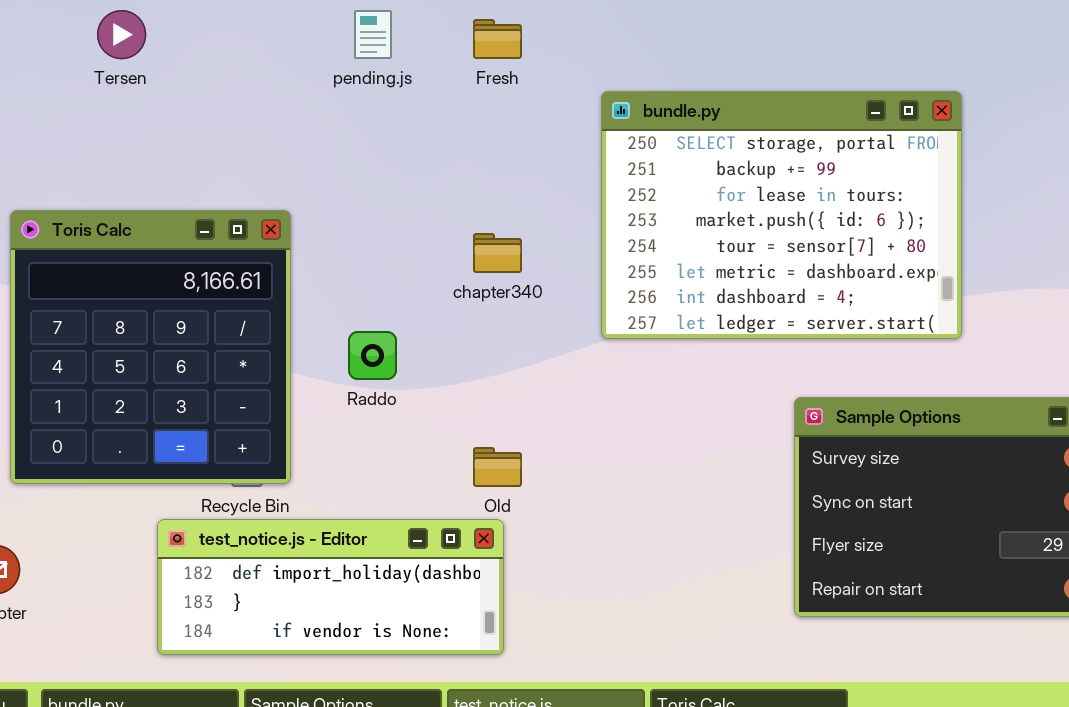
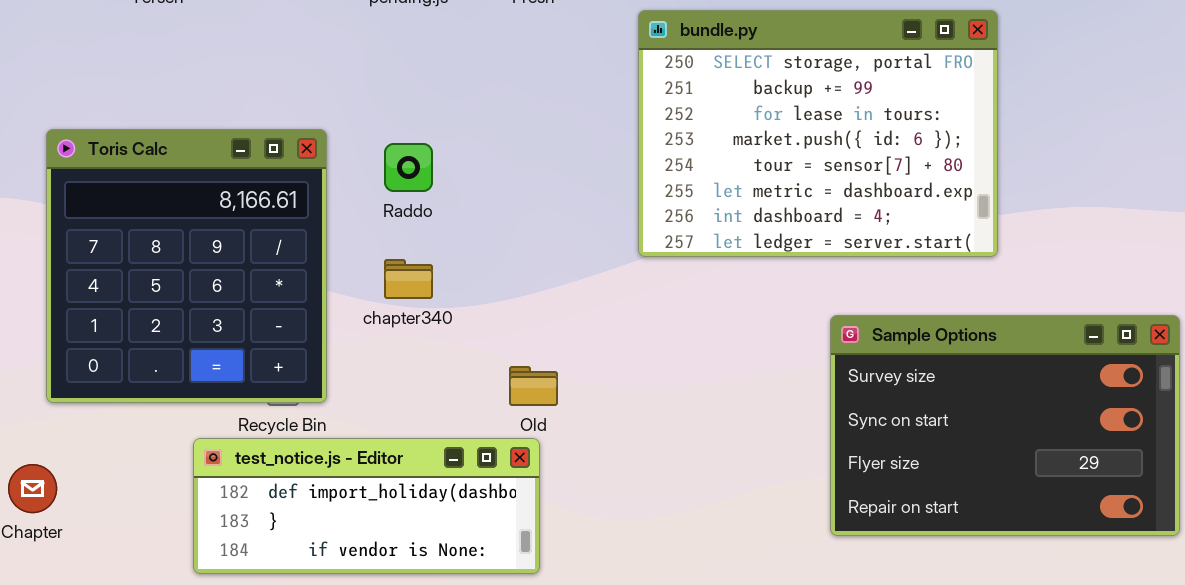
chapter340: [473,233,522,273] -> [384,259,433,299], moved
Raddo: [348,331,397,380] -> [384,143,433,192], moved

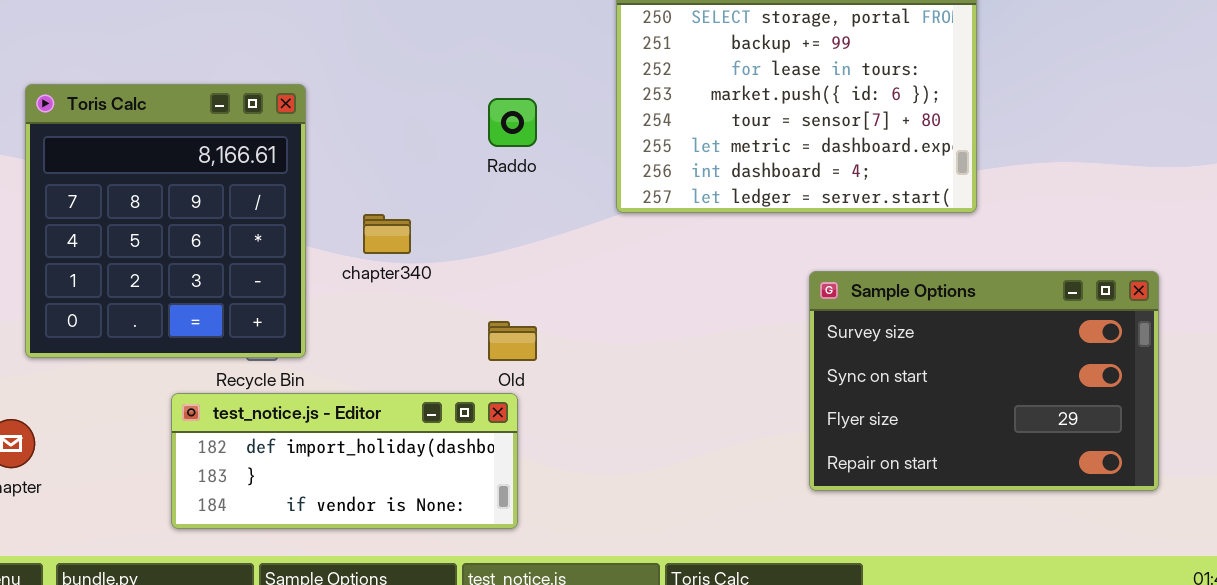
Raddo: [384,143,433,192] -> [488,98,537,147], moved

